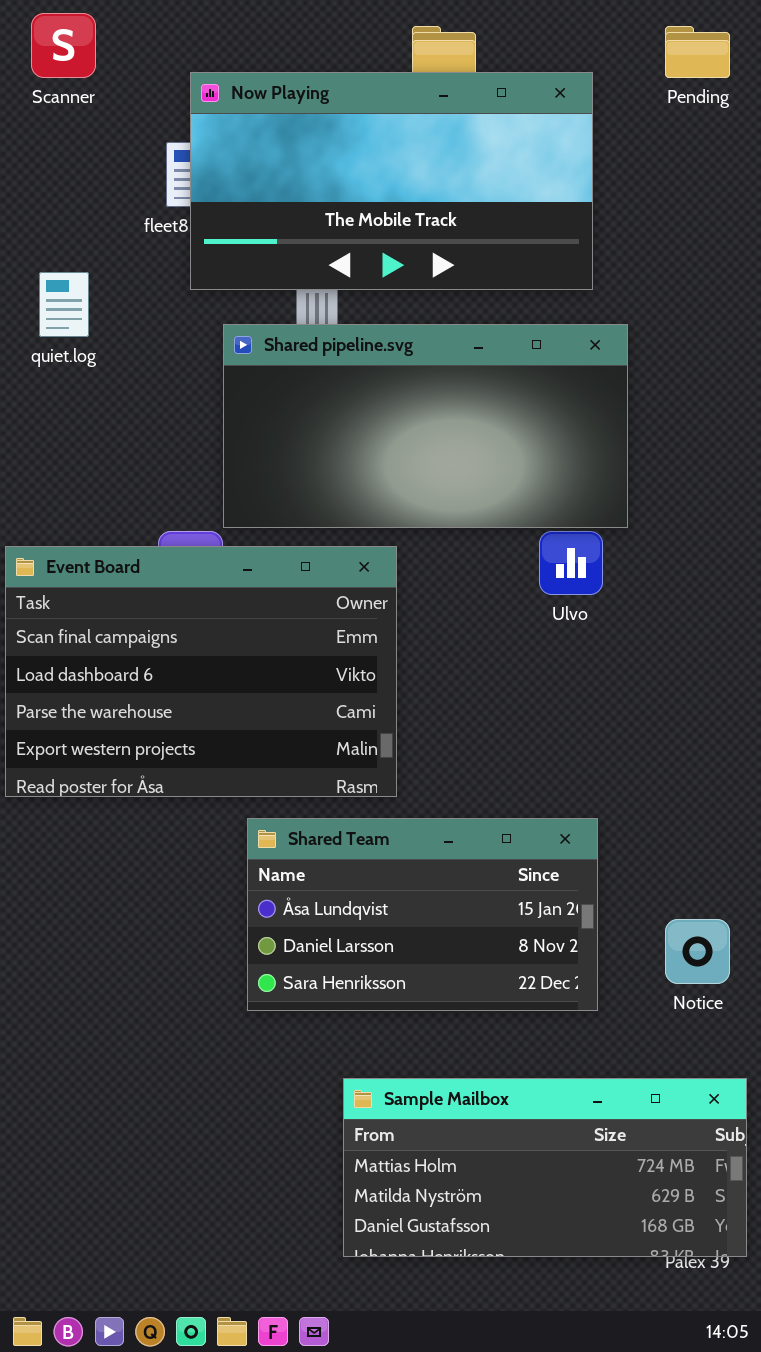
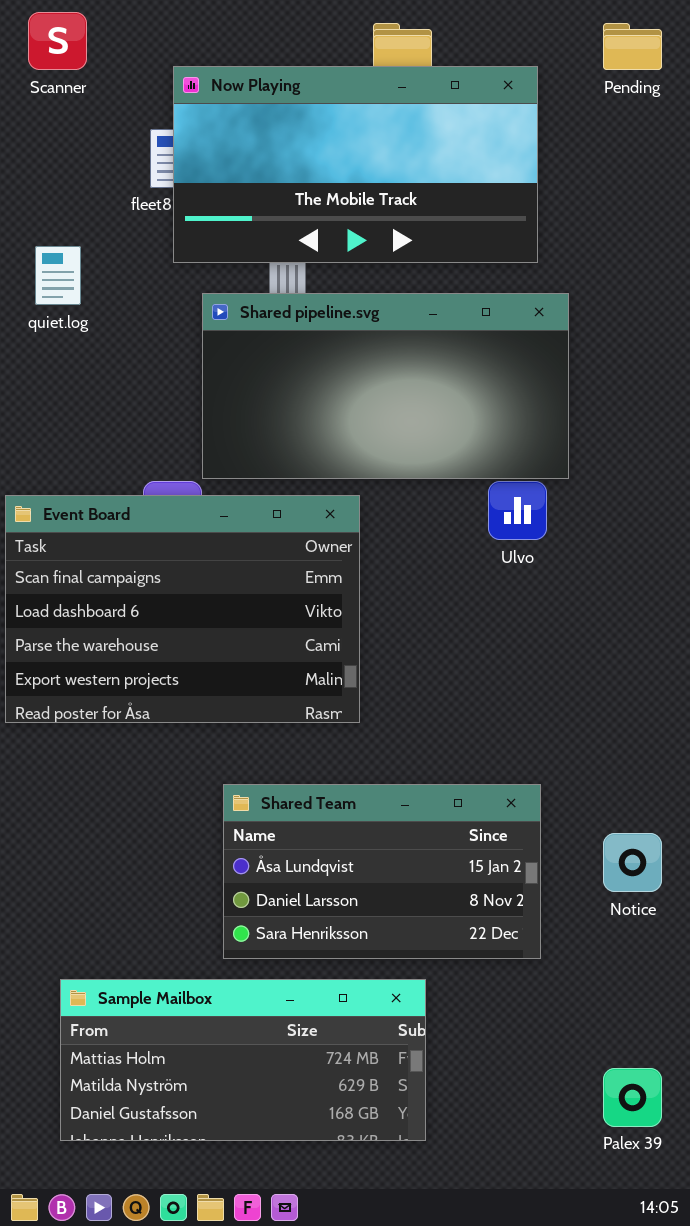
Shared Team: [247,818,598,1011] -> [223,784,541,959], moved
Sample Mailbox: [343,1078,747,1257] -> [60,979,426,1141], moved

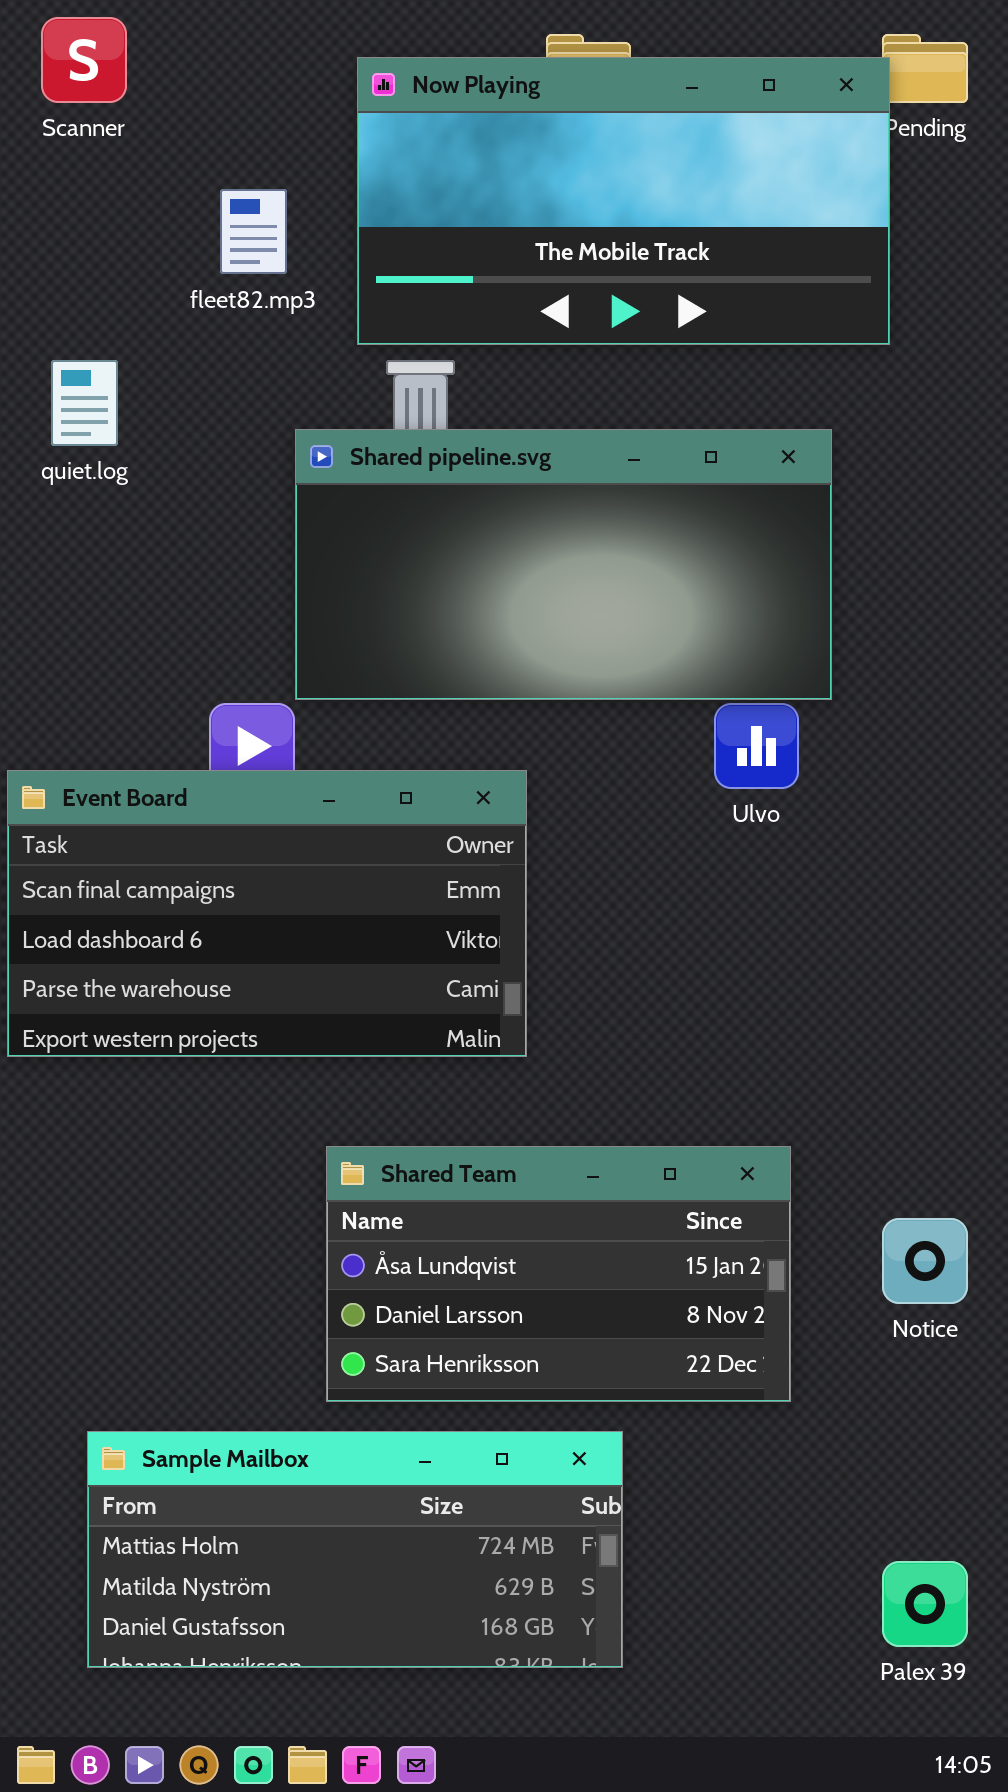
Now Playing: [173,66,538,263] -> [357,57,890,345], moved
Event Board: [5,495,360,723] -> [7,770,527,1057], resized

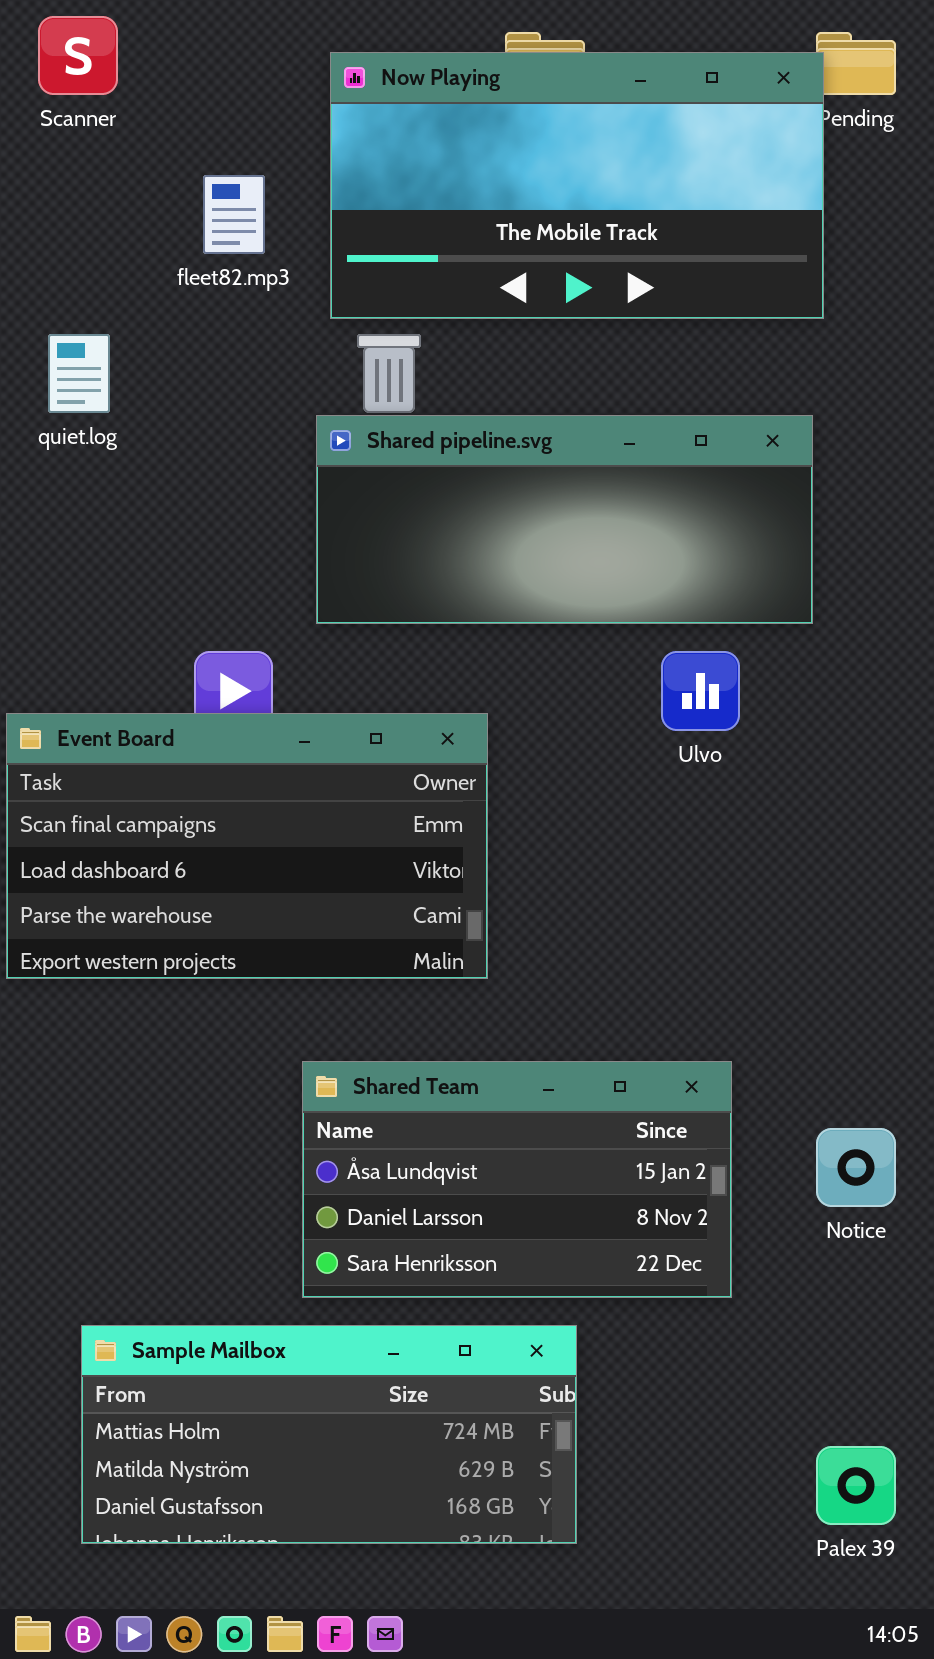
Shared pipeline.svg: [295,429,832,700] -> [316,415,813,624], moved, resized

